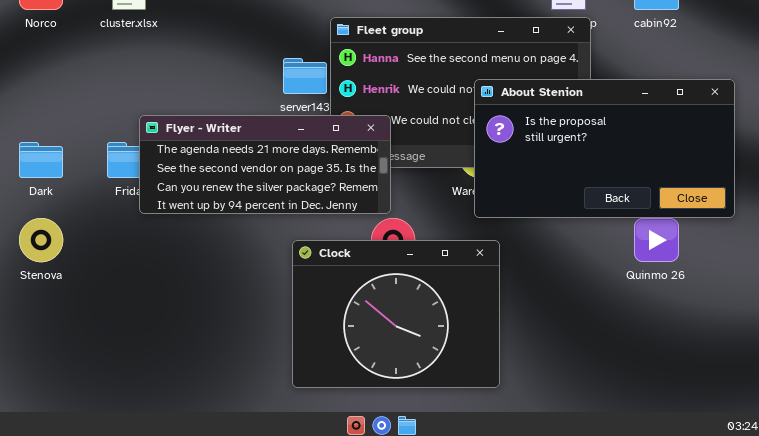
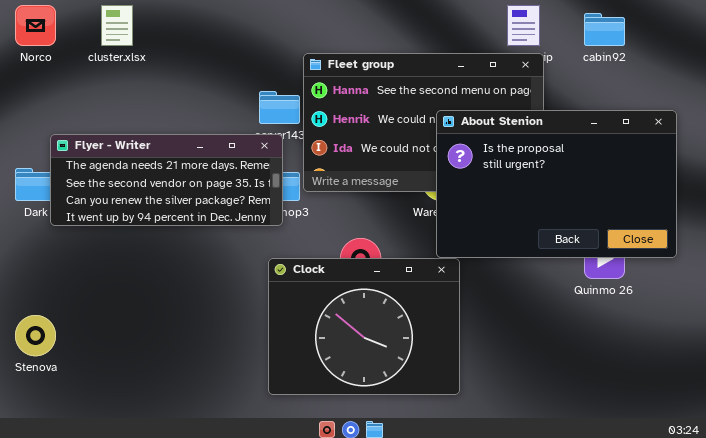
About Stenion: [474,79,735,218] -> [436,110,677,258], resized
Flyer - Writer: [139,115,391,214] -> [50,134,283,226], moved
Stenova: [19,218,63,262] -> [15,315,56,356], moved

